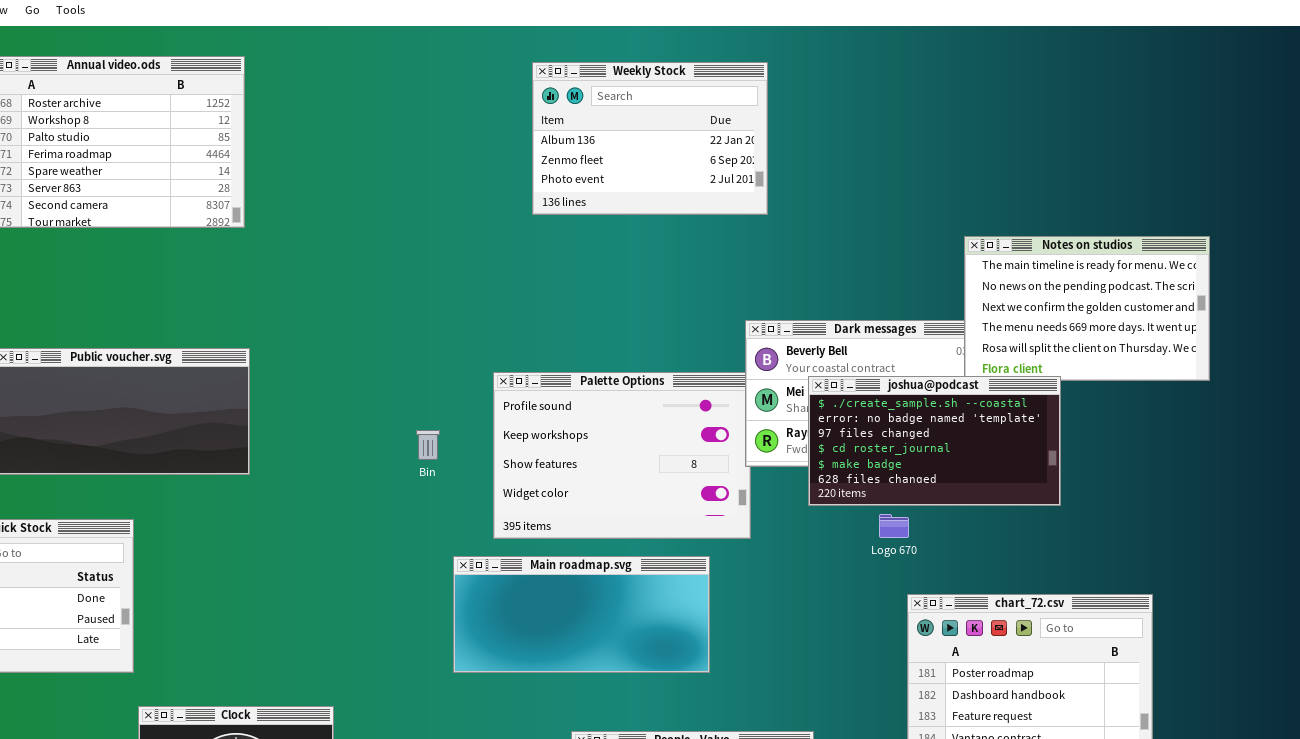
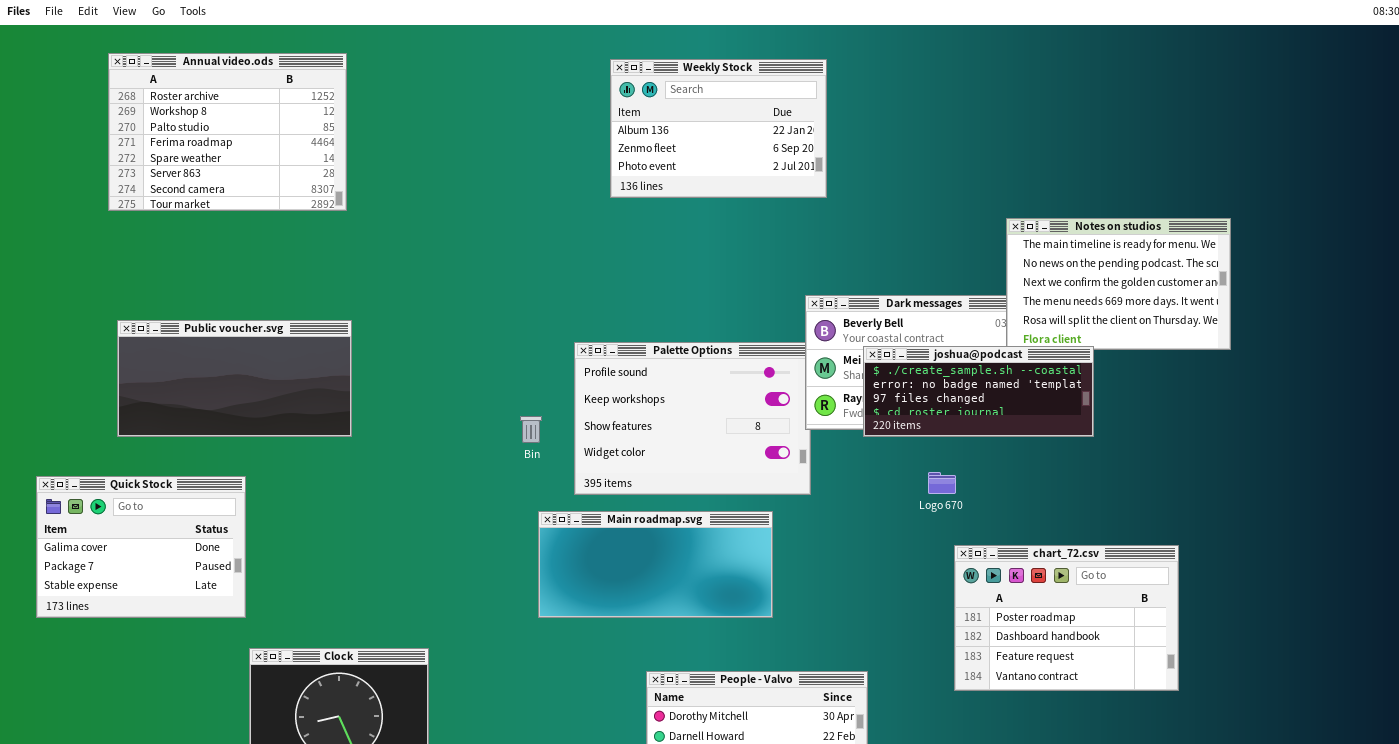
joshua@podcast: [808,376,1061,506] -> [863,346,1094,437], resized
Bin: [416,430,440,460] -> [520,416,542,443], moved

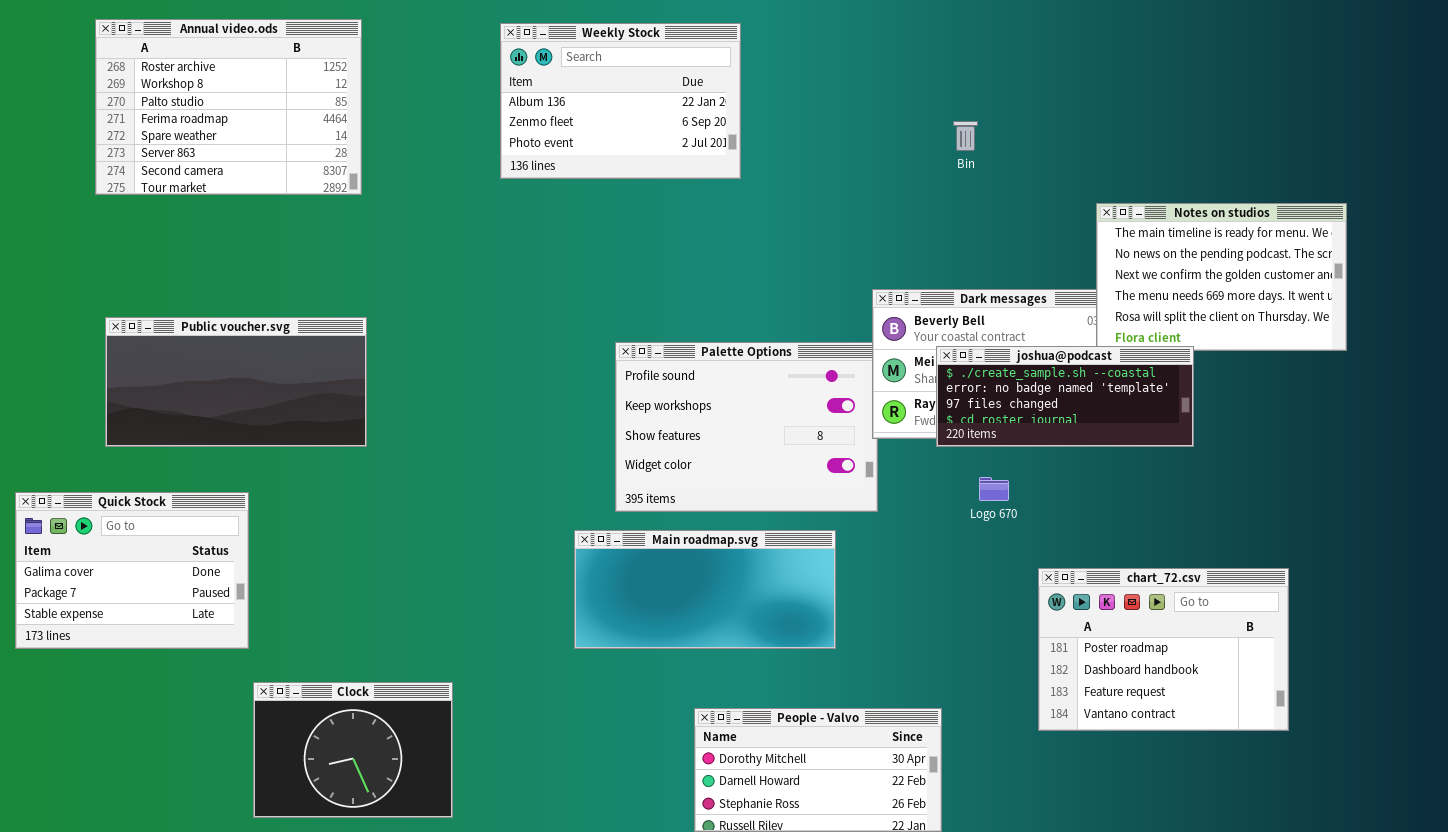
Weekly Stock: [610,59,827,198] -> [500,23,741,179], moved
Bin: [520,416,542,443] -> [953,121,978,151], moved
Logo 670: [928,472,956,494] -> [979,477,1009,501], moved

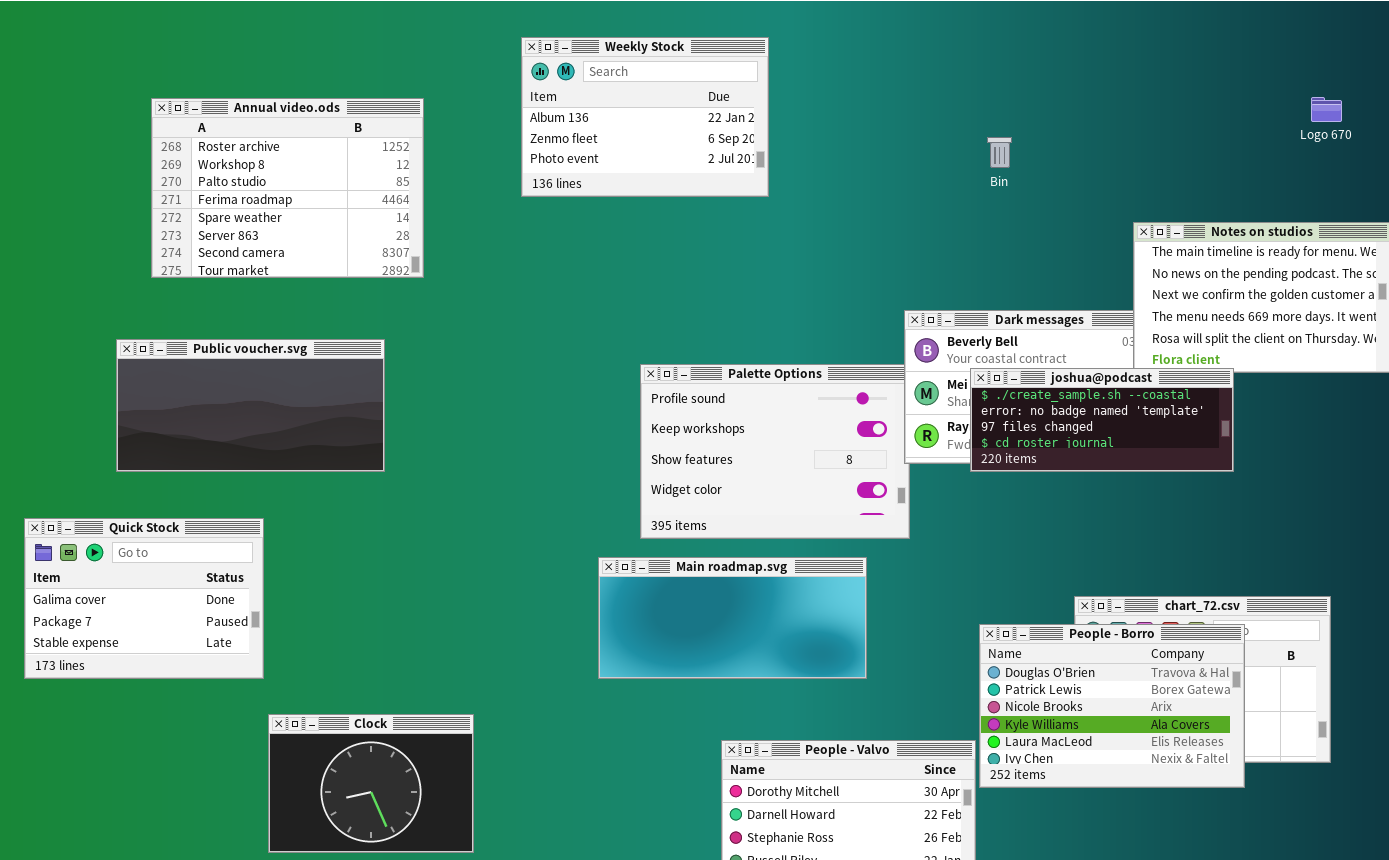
Annual video.ods: [95,19,362,195] -> [151,98,424,278], moved
Logo 670: [979,477,1009,501] -> [1311,97,1342,122], moved
People - Borro: none -> [979,624,1245,788], opened

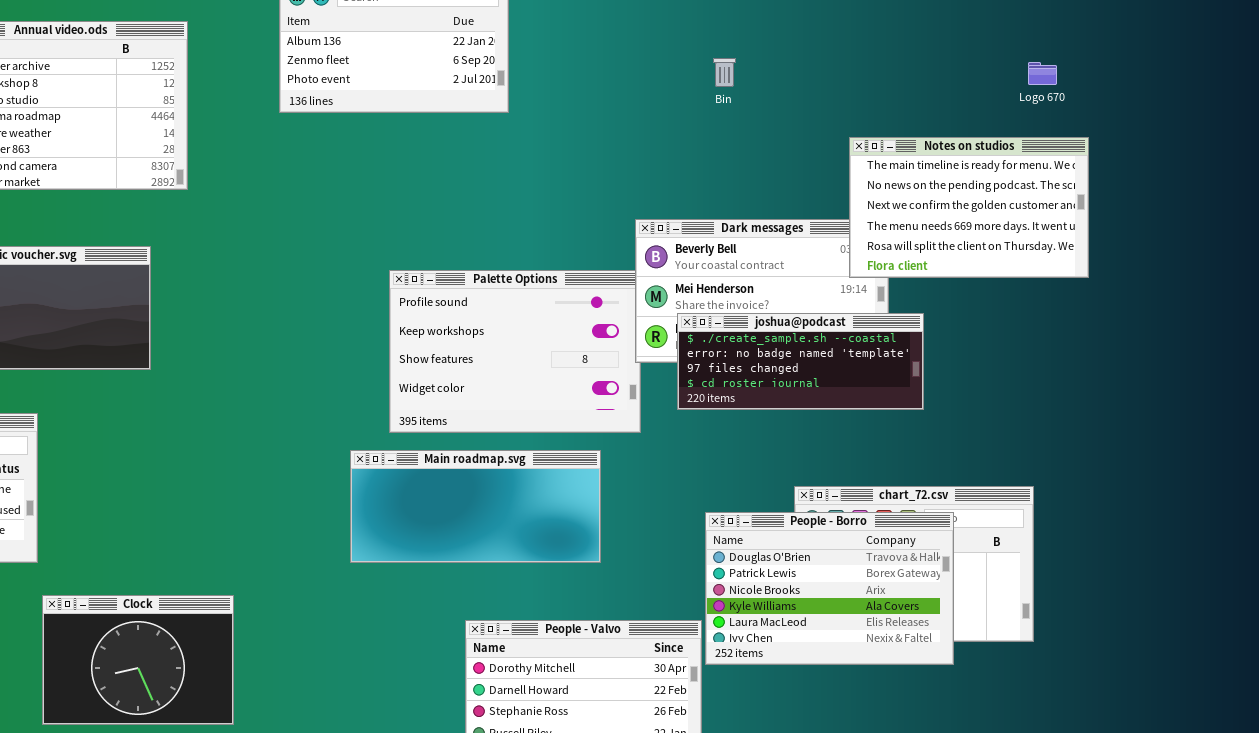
Logo 670: [1311,97,1342,122] -> [1028,62,1057,85], moved
joshua@podcast: [970,368,1234,472] -> [677,313,924,410], moved

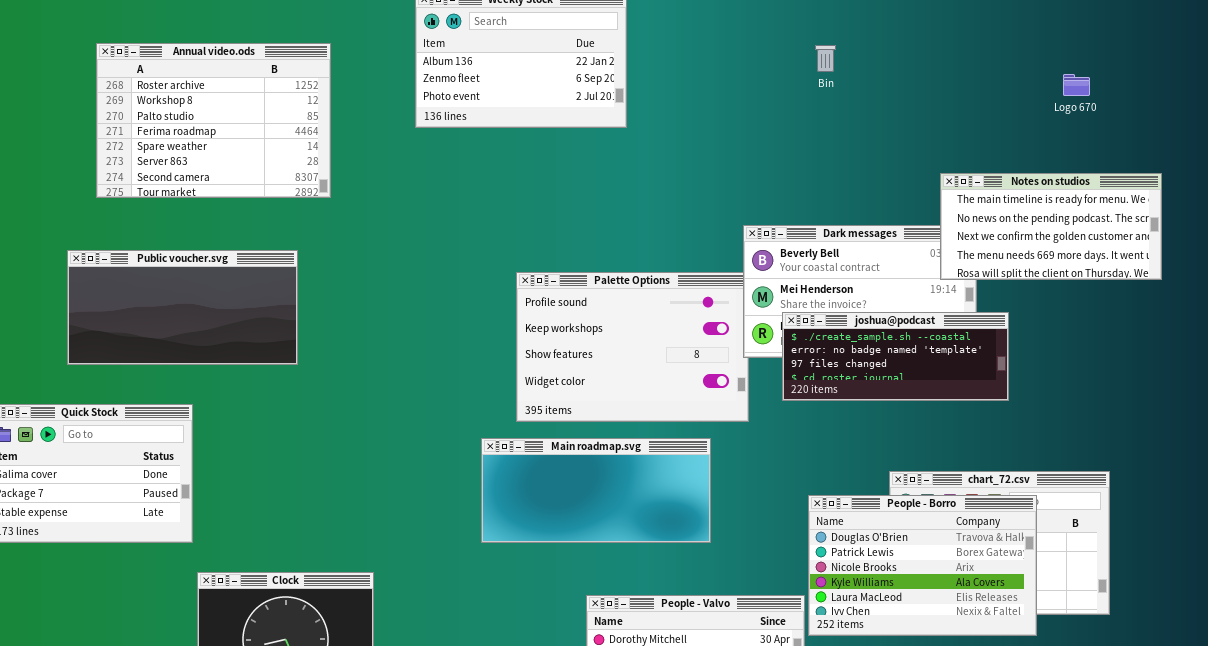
Bin: [713,58,736,87] -> [815,45,836,72], moved
Logo 670: [1028,62,1057,85] -> [1063,74,1090,96], moved
Notes on studios: [849,137,1089,278] -> [940,173,1162,280], resized

